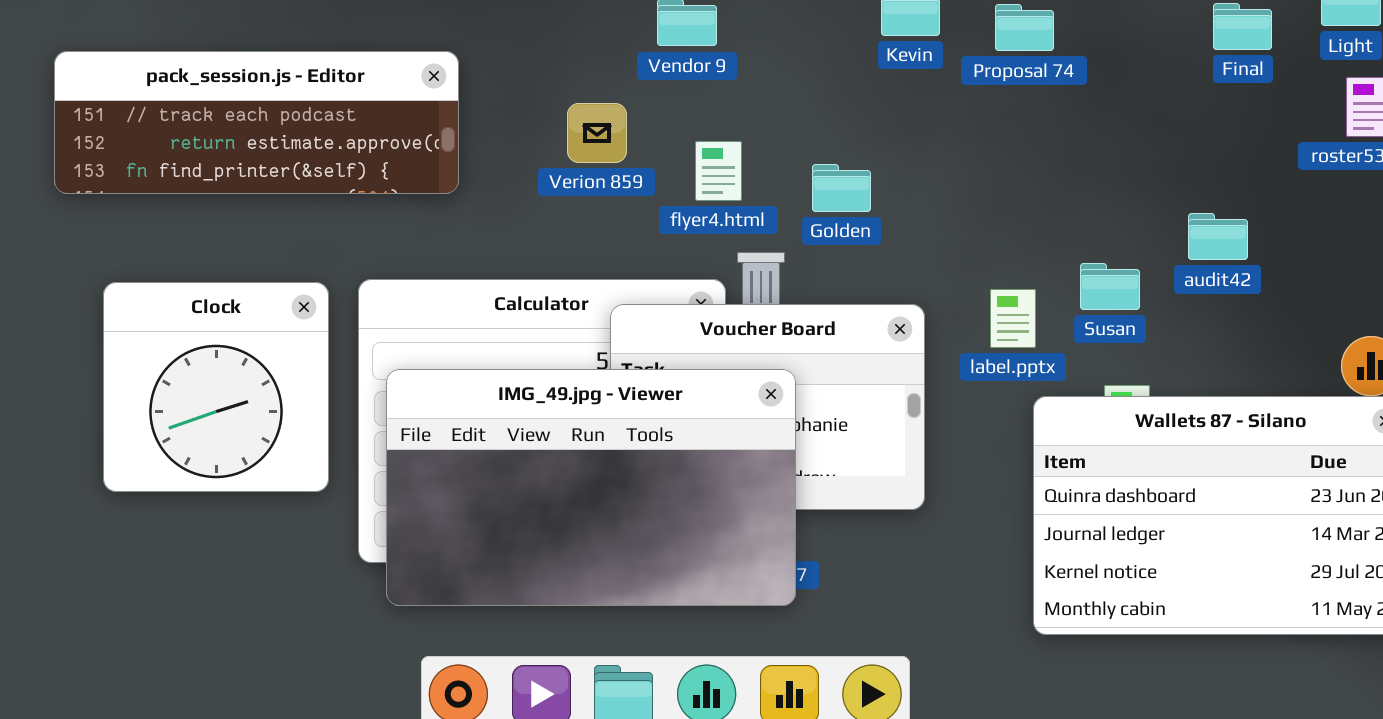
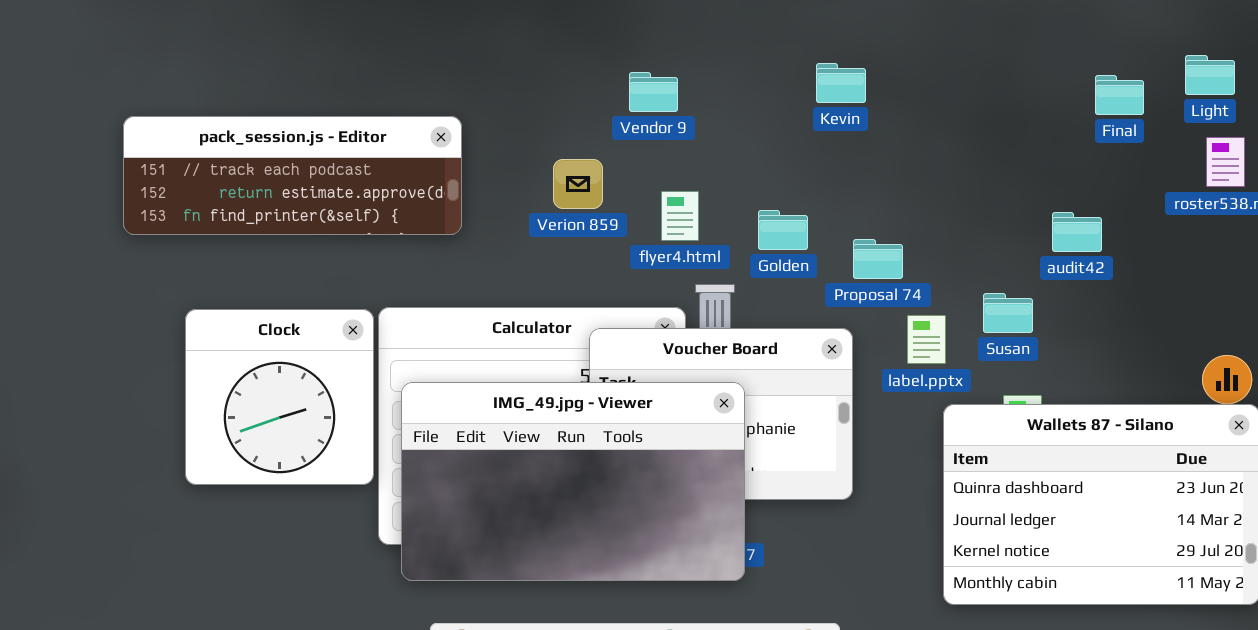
Proposal 74: [995,4,1054,51] -> [853,239,903,279], moved
audit42: [1188,213,1248,260] -> [1052,212,1102,252], moved
Clock: [103,282,329,492] -> [185,309,374,485], moved

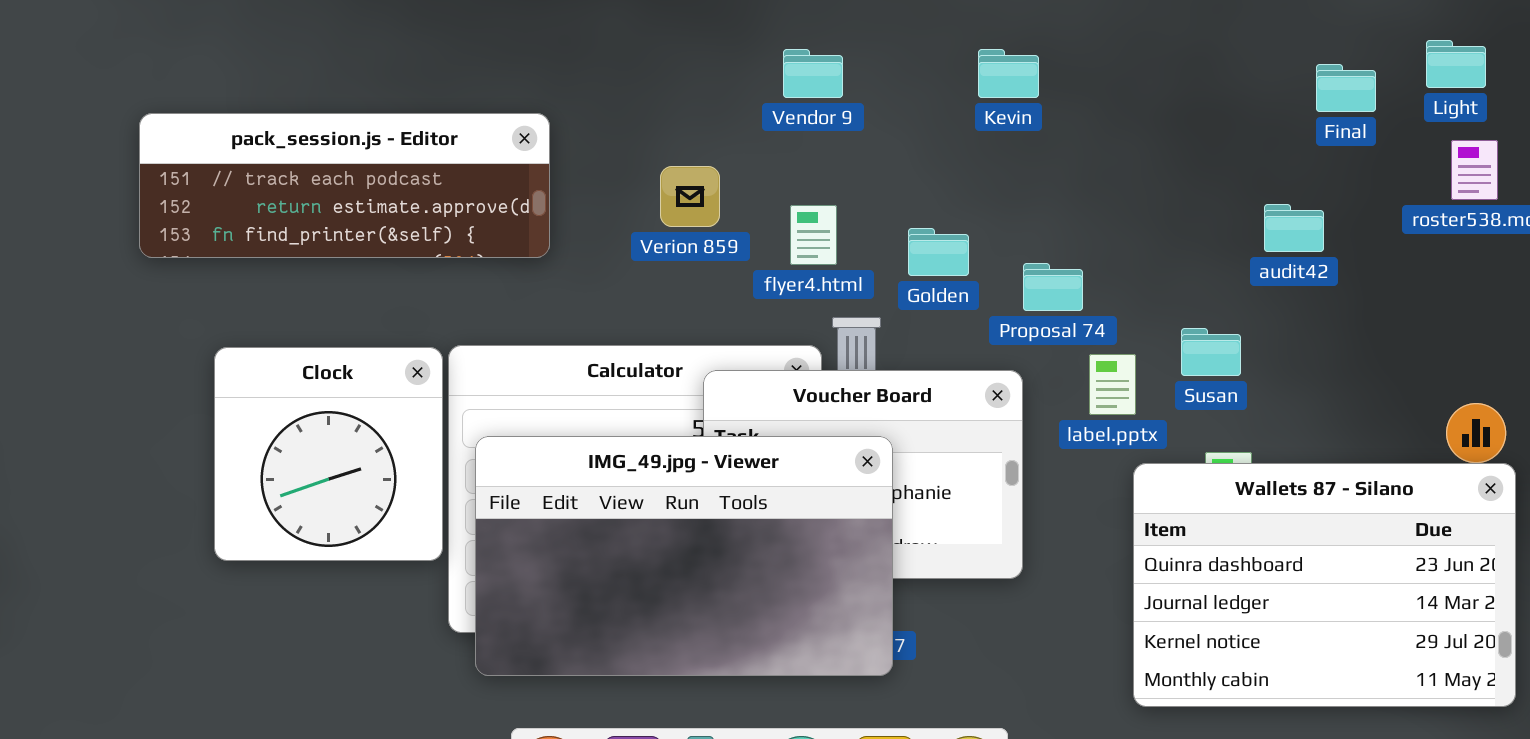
Vendor 9: [629,72,678,112] -> [783,49,843,98], moved
audit42: [1052,212,1102,252] -> [1264,204,1324,252], moved

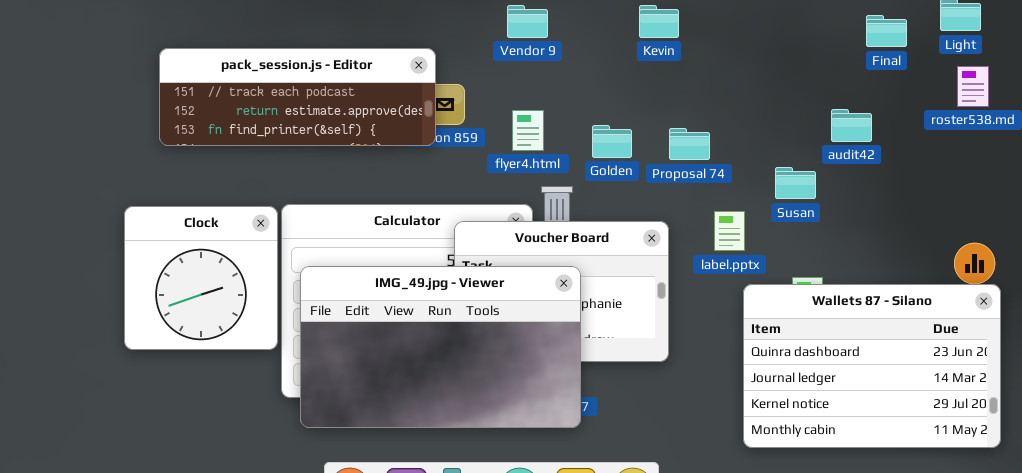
pack_session.js - Editor: [139,113,550,258] -> [159,48,436,146], moved
Proposal 74: [1023,263,1083,311] -> [669,128,710,160], moved
Susan: [1181,328,1241,376] -> [775,167,816,199], moved

